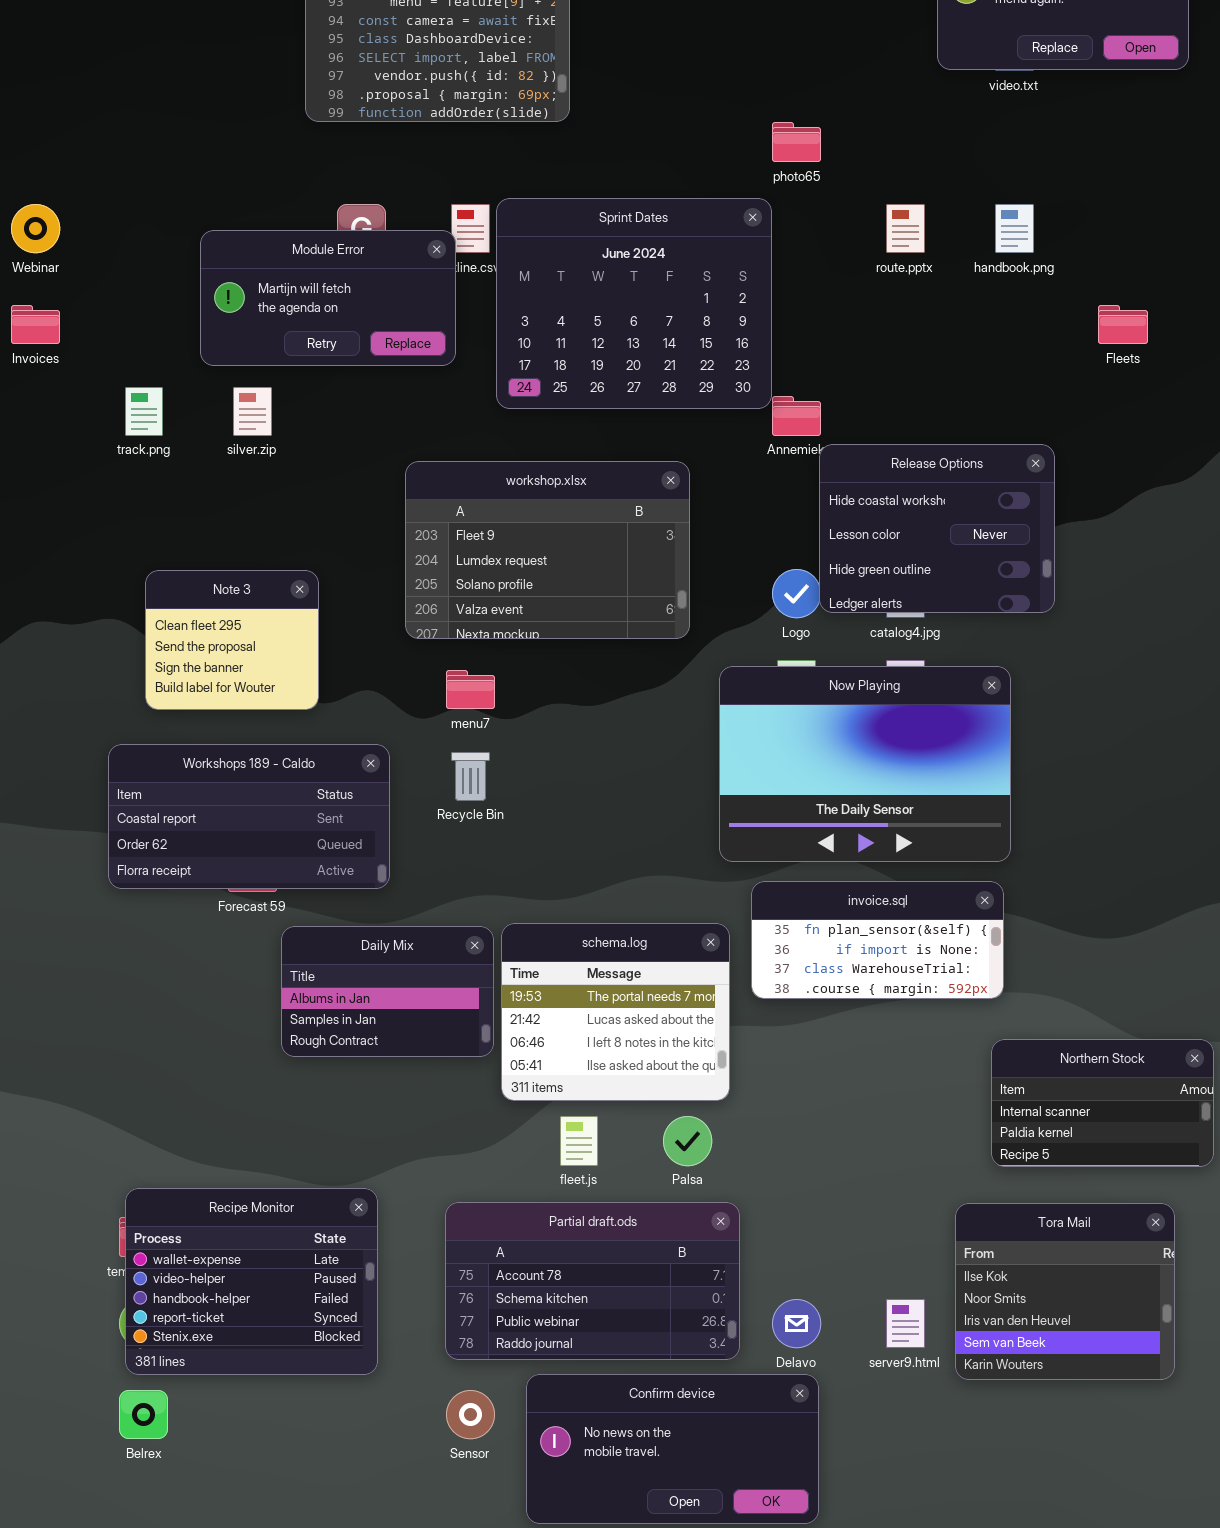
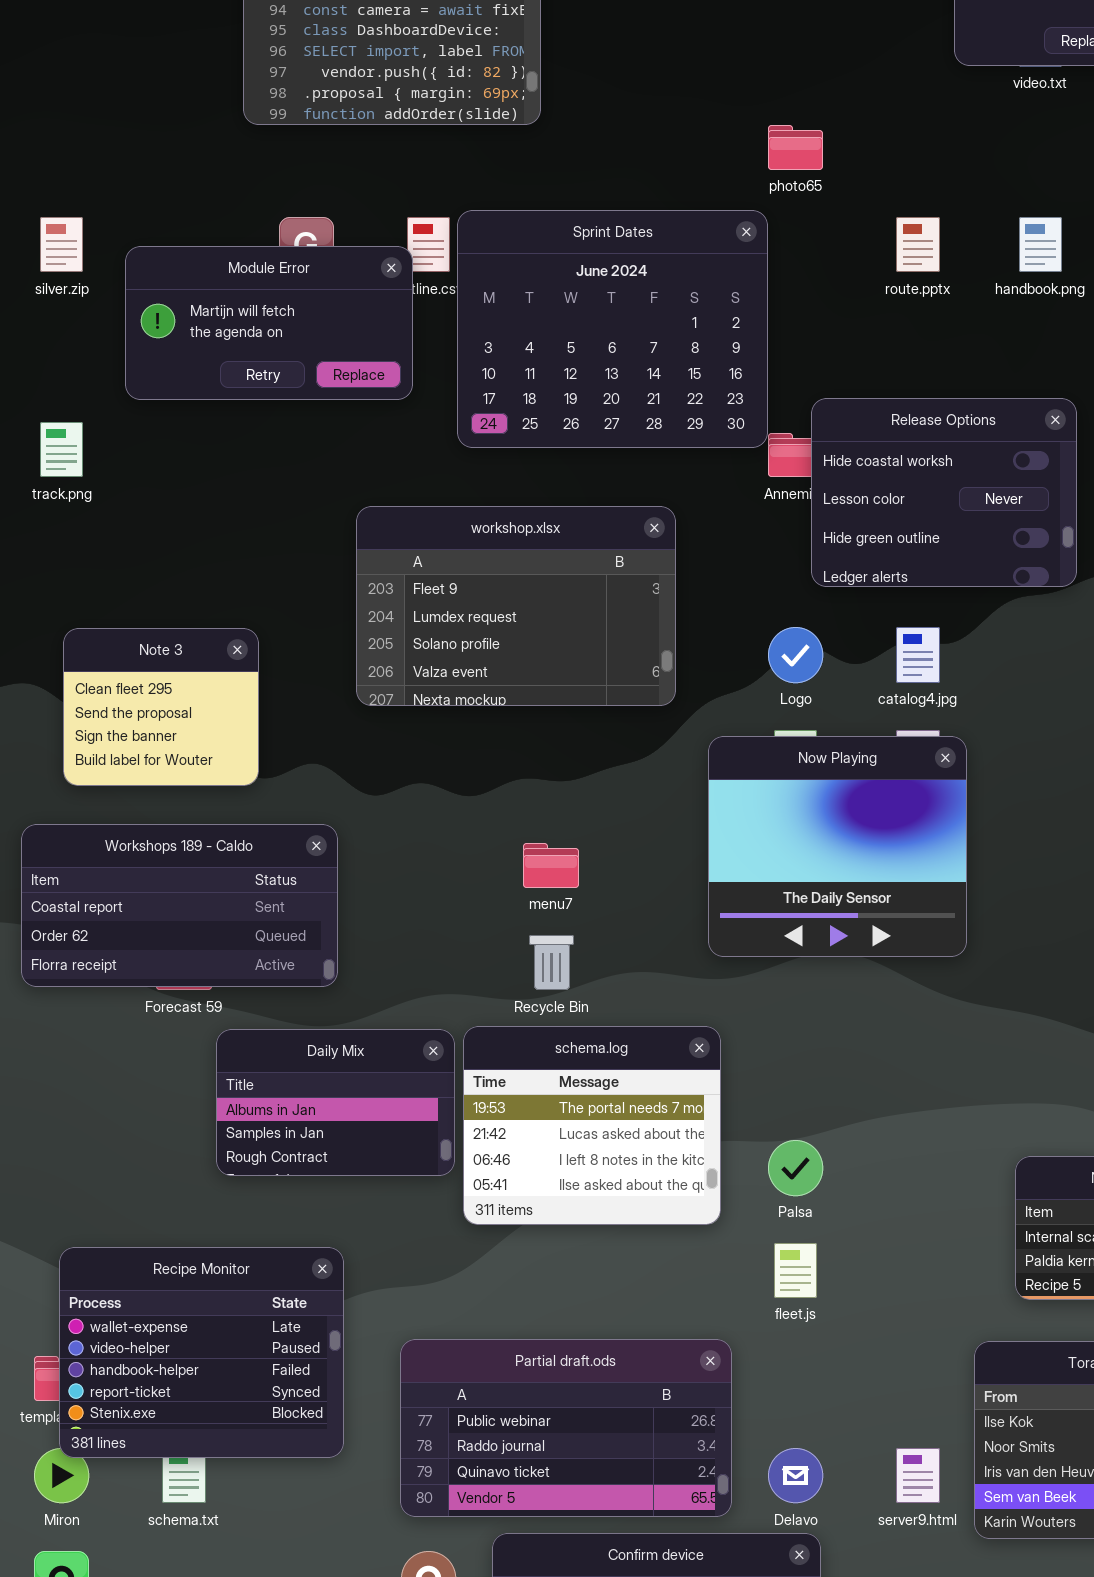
silver.zip: [233,387,272,436] -> [40,217,83,272], moved
Release Options: [819,444,1055,613] -> [811,398,1077,587], moved
Now Playing: [719,666,1011,862] -> [708,736,967,957], resized
menu7: [446,670,495,709] -> [523,843,579,888], moved
Recycle Bin: [451,752,490,801] -> [529,935,574,990], moved
invoice.sql: [751,881,1004,999] -> none, closed
fleet.js: [560,1116,598,1166] -> [774,1243,817,1298], moved
Palsa: [663,1116,712,1166] -> [768,1140,823,1196], moved
Recipe Monitor: [125,1188,378,1375] -> [59,1247,344,1458], moved
Partial draft.ods: [445,1202,740,1360] -> [400,1339,732,1517], scrolled down 2 rows

